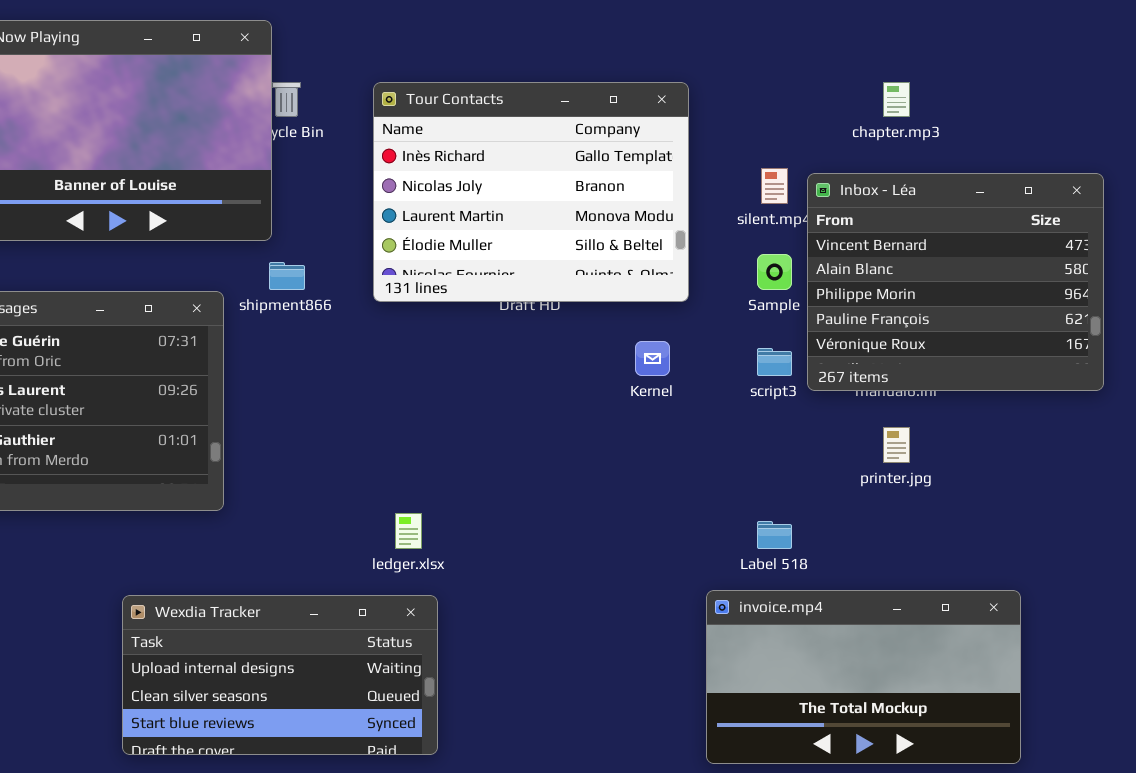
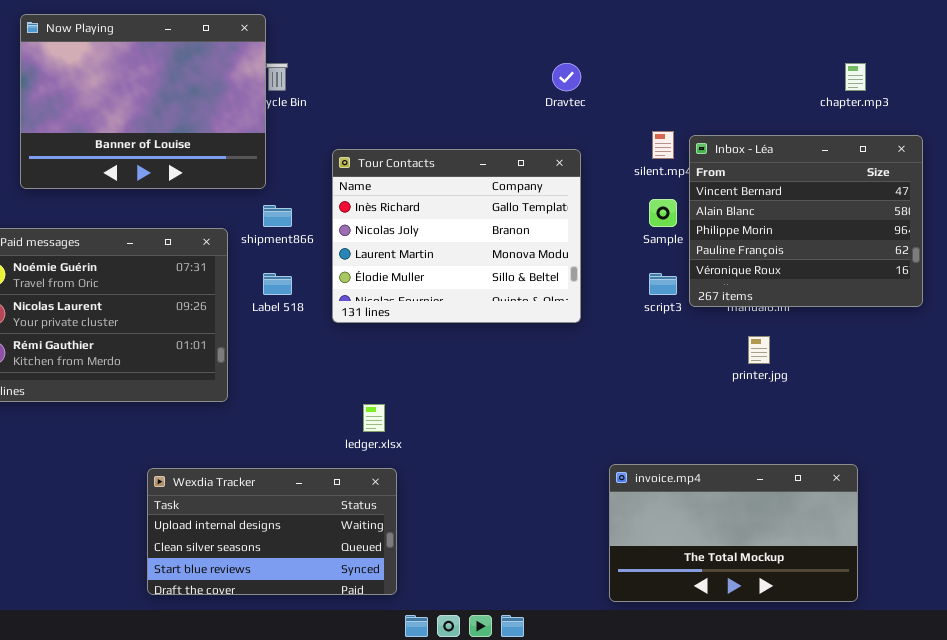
Tour Contacts: [373,82,689,302] -> [332,149,581,323], moved
chapter.mp3: [883,82,910,117] -> [845,63,866,91], moved
Label 518: [757,521,792,549] -> [263,273,292,295], moved

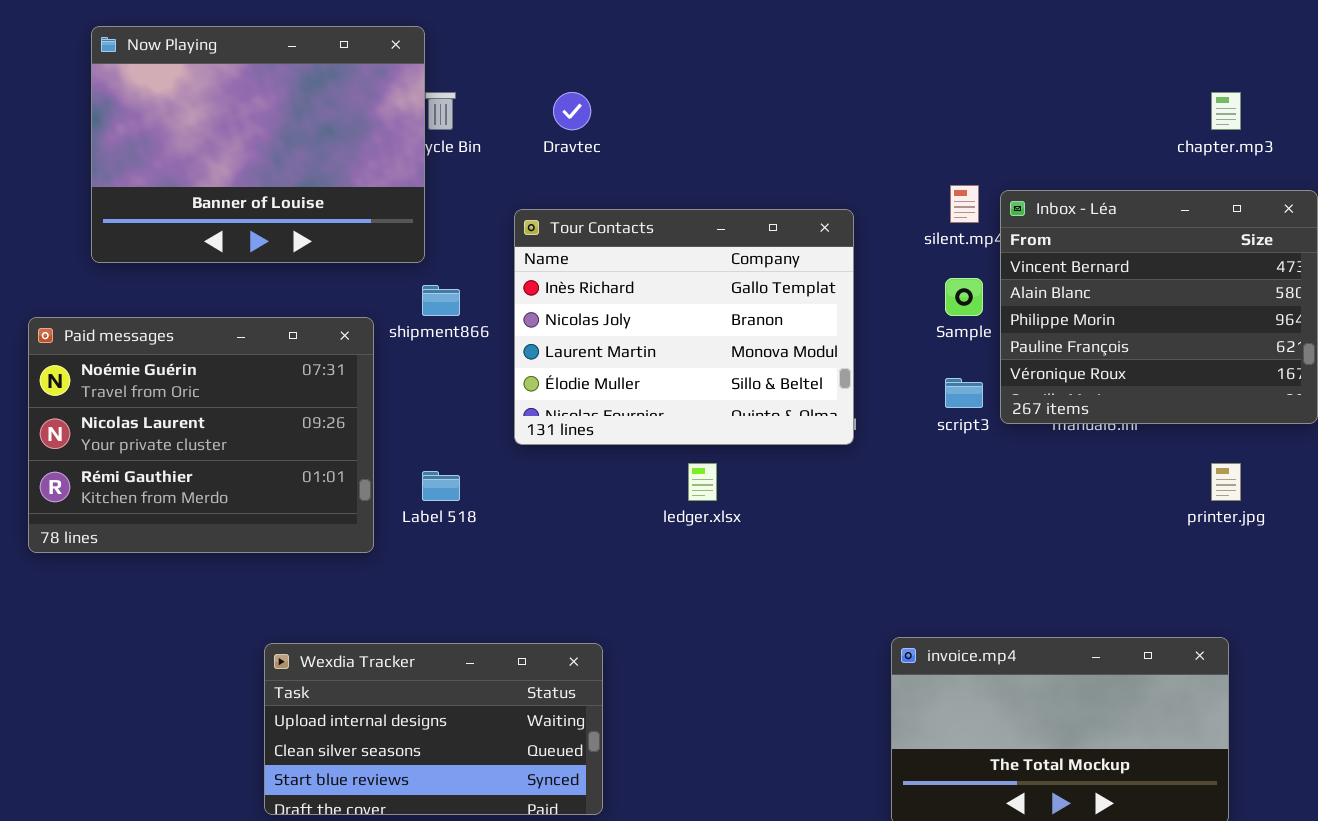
Dravtec: [552,63,581,91] -> [553,92,591,130], moved
Label 518: [263,273,292,295] -> [422,471,460,501], moved
printer.jpg: [748,336,770,364] -> [1211,463,1241,501], moved
ledger.xlsx: [363,404,385,432] -> [688,463,717,501], moved

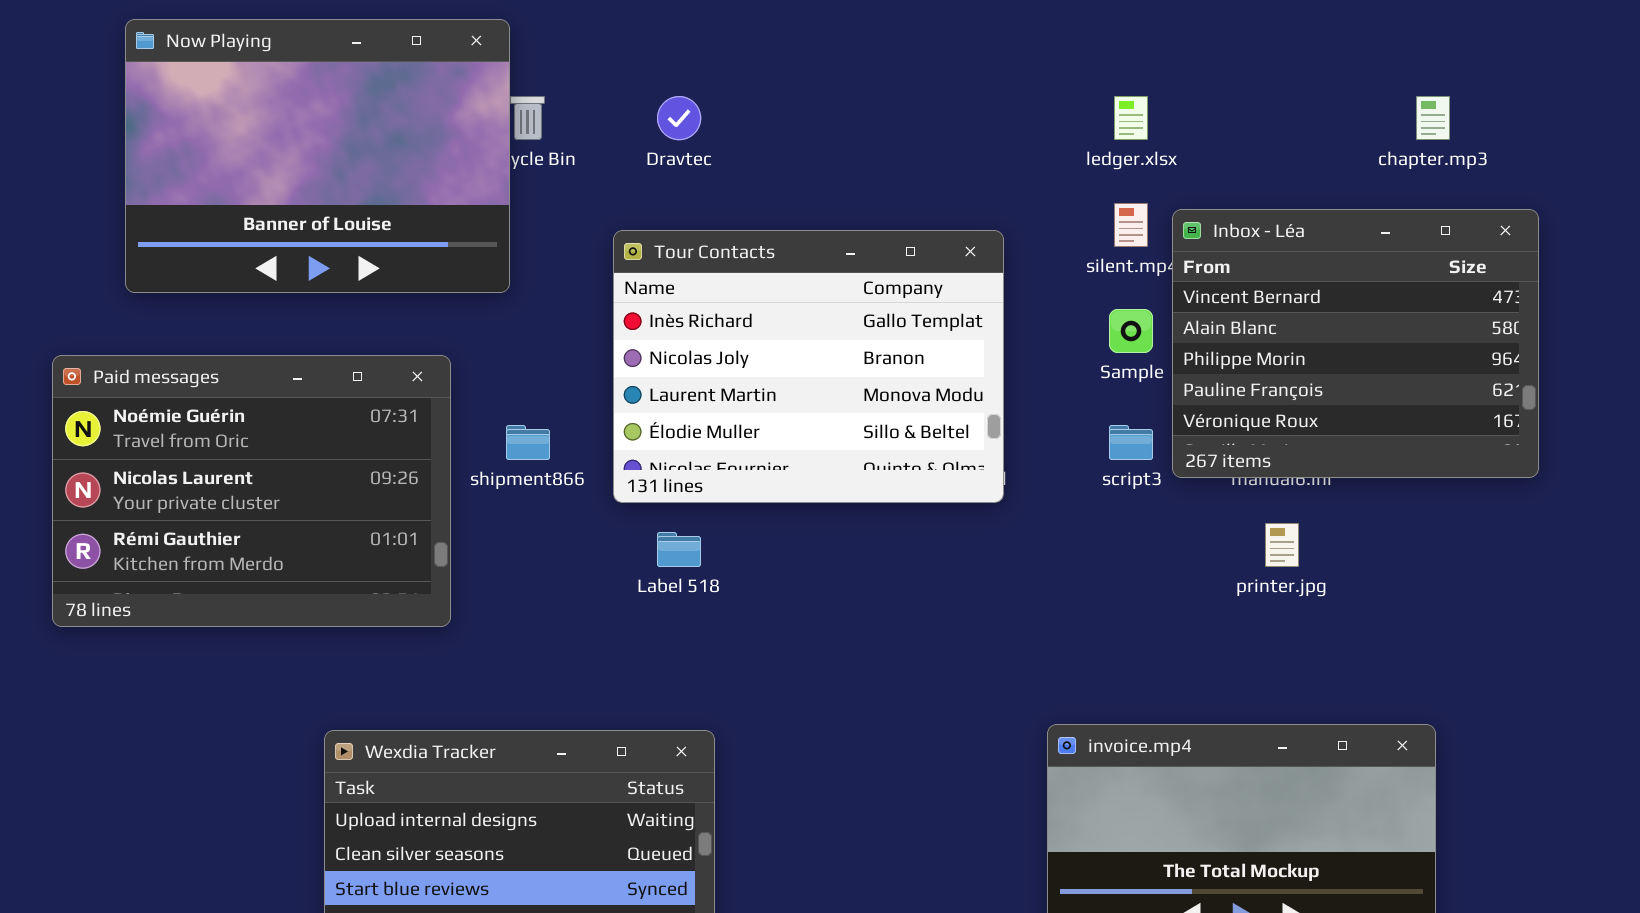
shipment866: [422,285,460,316] -> [506,425,550,460], moved
ledger.xlsx: [688,463,717,501] -> [1114,96,1148,140], moved
printer.jpg: [1211,463,1241,501] -> [1265,523,1299,567], moved
Label 518: [422,471,460,501] -> [657,532,701,567], moved

